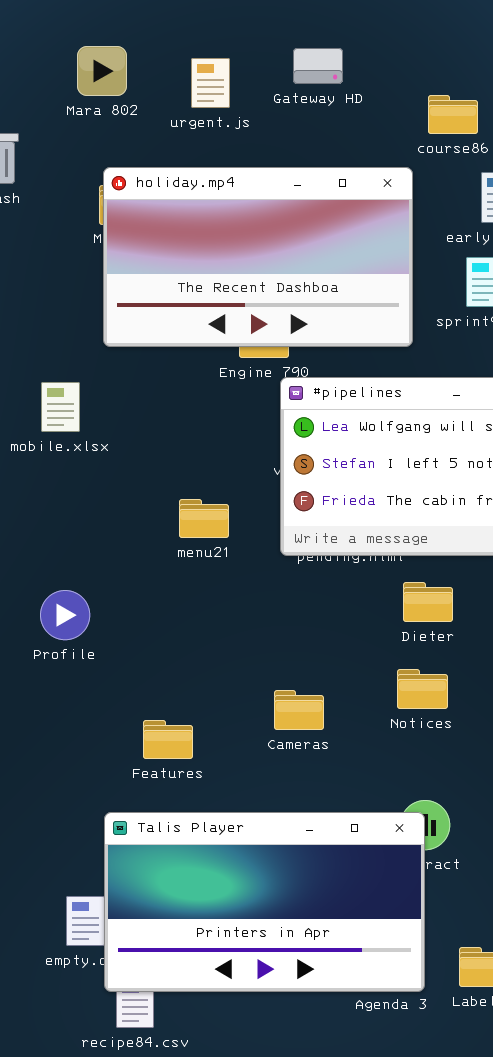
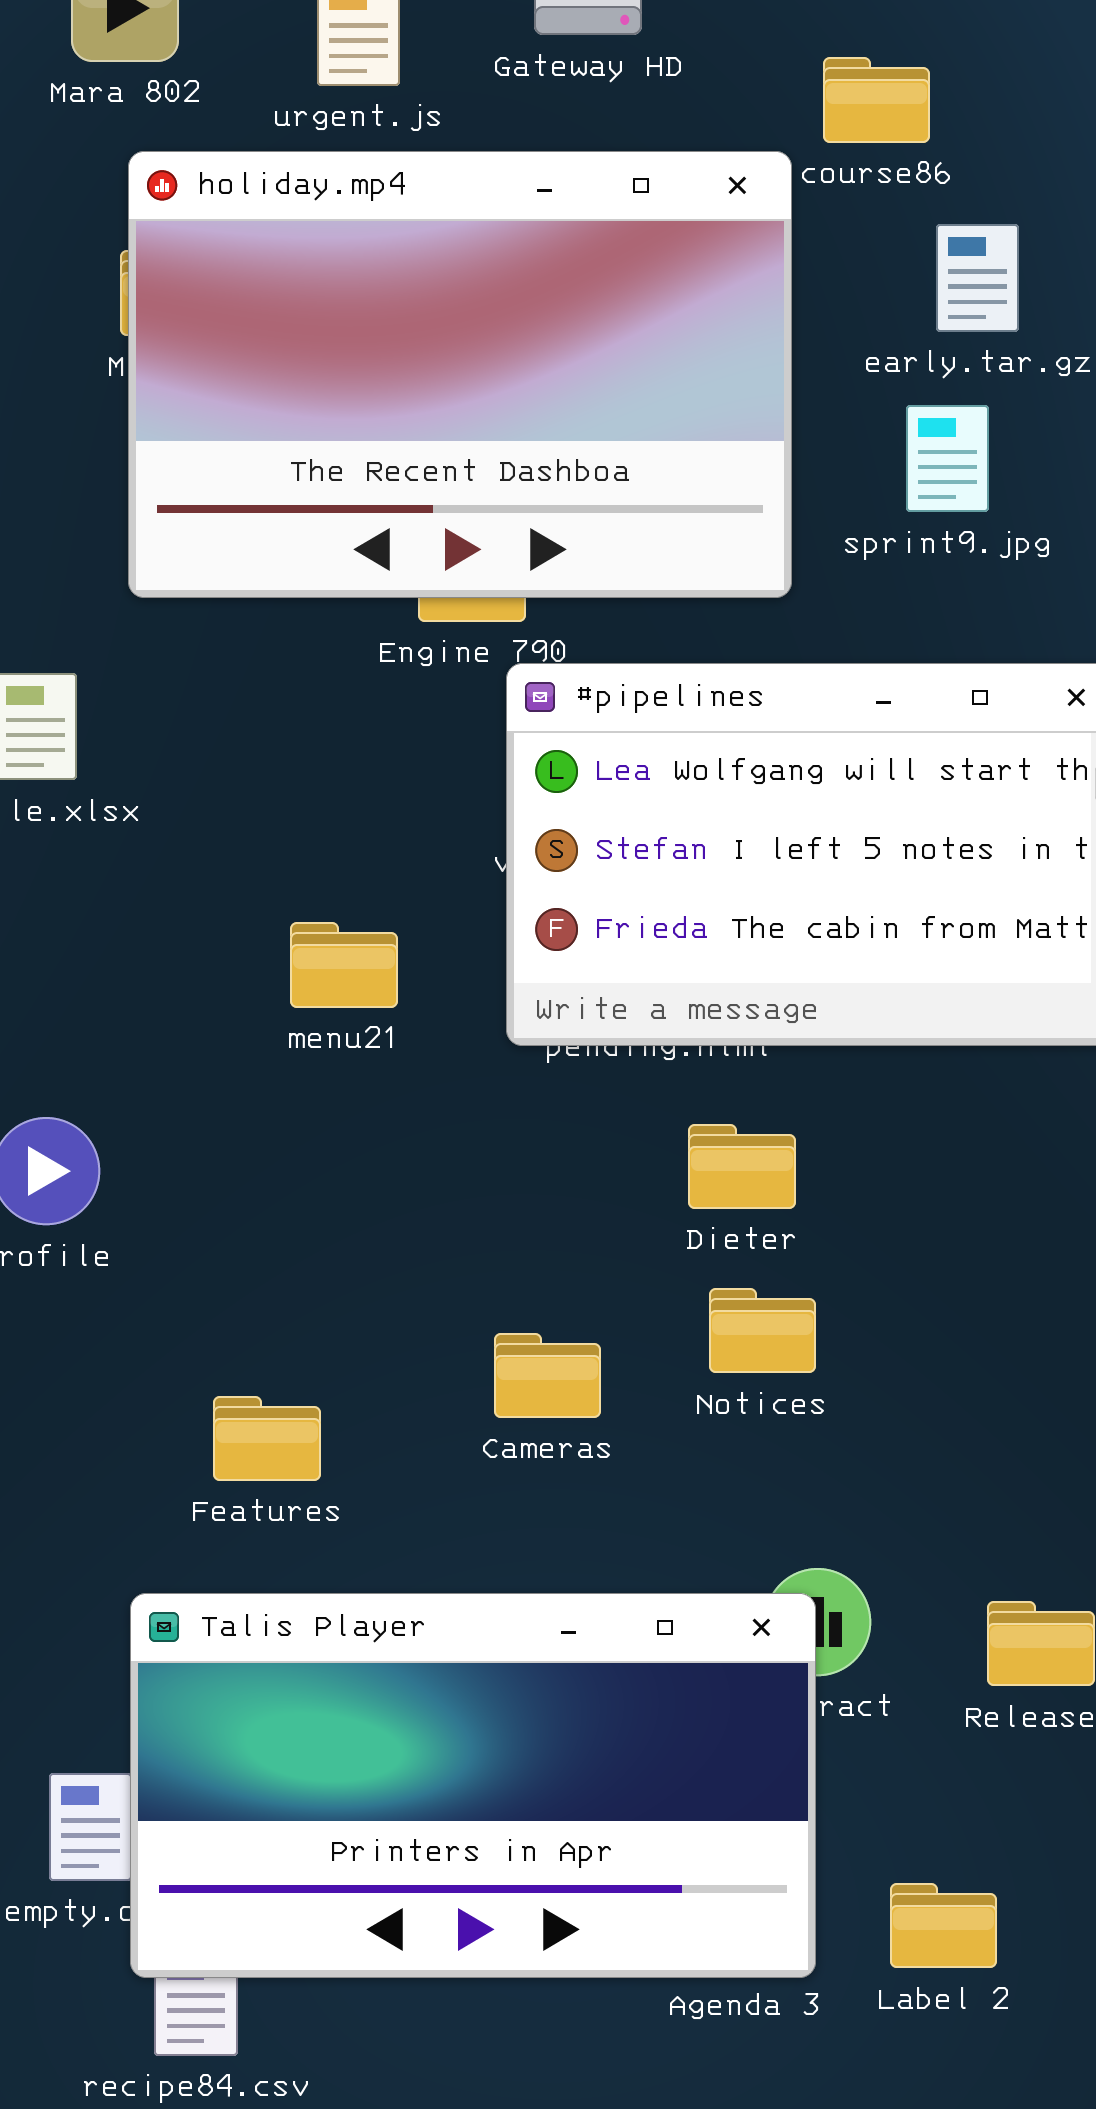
holiday.mp4: [103,167,413,347] -> [128,151,792,598], resized
Dieter: [403,582,453,622] -> [688,1124,796,1209], moved
Notices: [397,669,448,709] -> [709,1288,816,1373], moved

